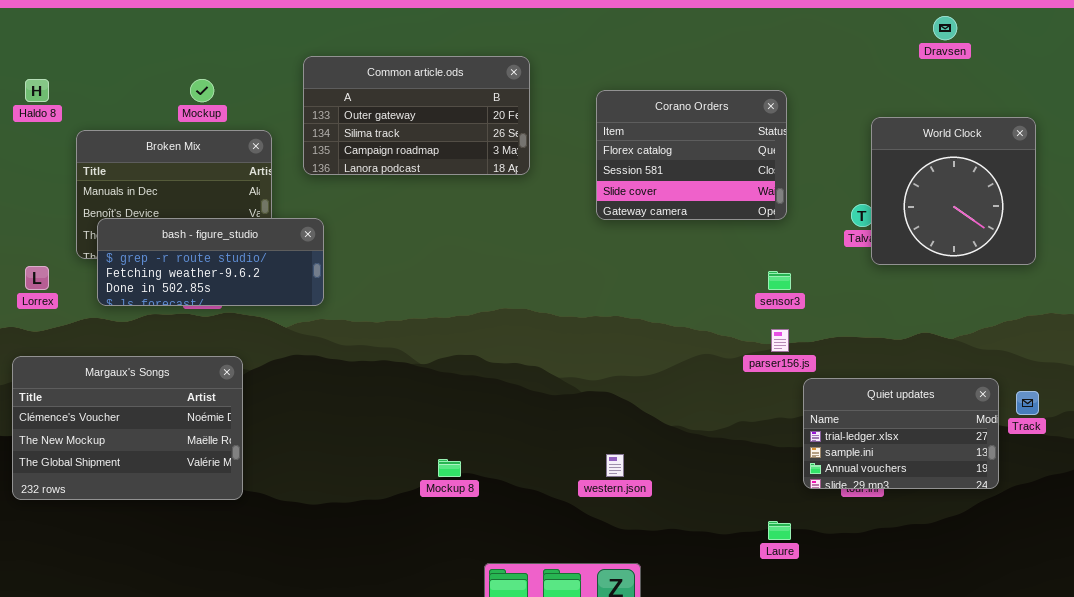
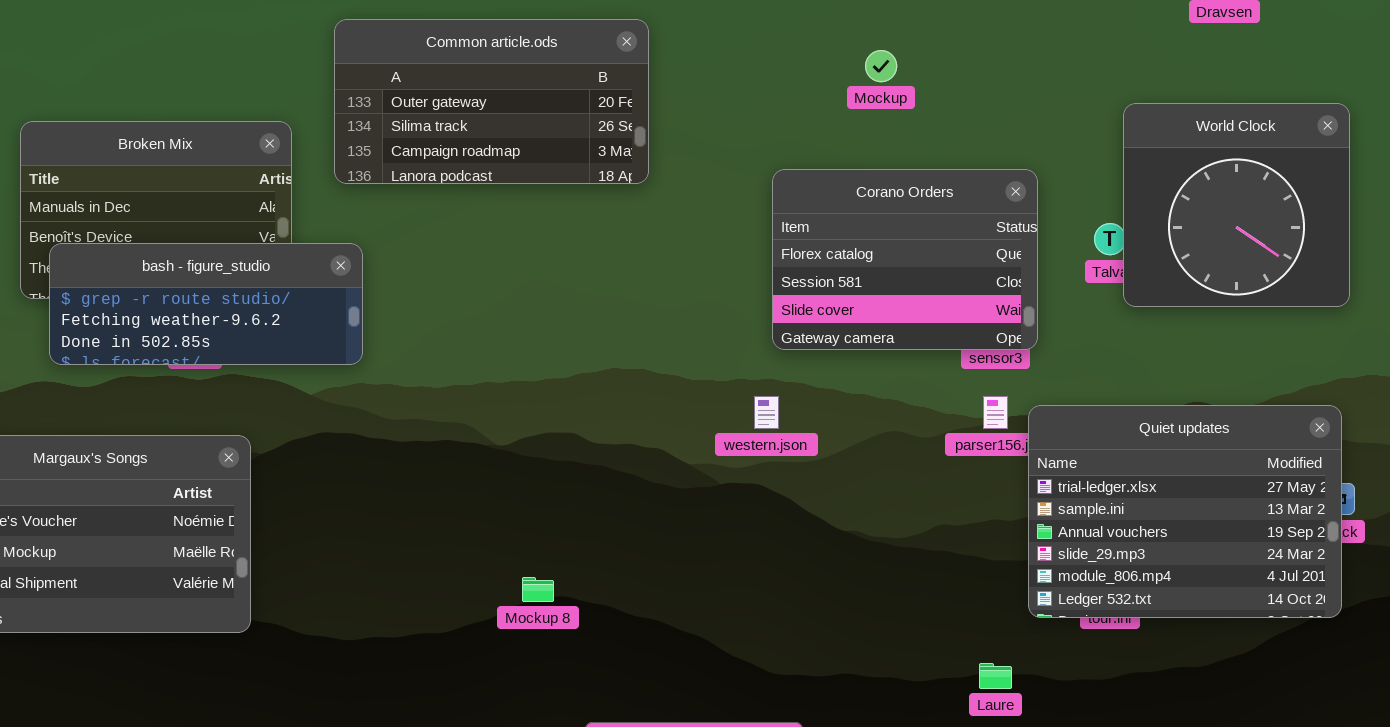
Mockup: [190,79,214,102] -> [865,50,897,82], moved
Corano Orders: [596,90,787,220] -> [772,169,1038,350], moved
Quiet updates: [803,378,999,489] -> [1028,405,1342,618], resized
western.json: [606,454,624,477] -> [754,396,779,429], moved

